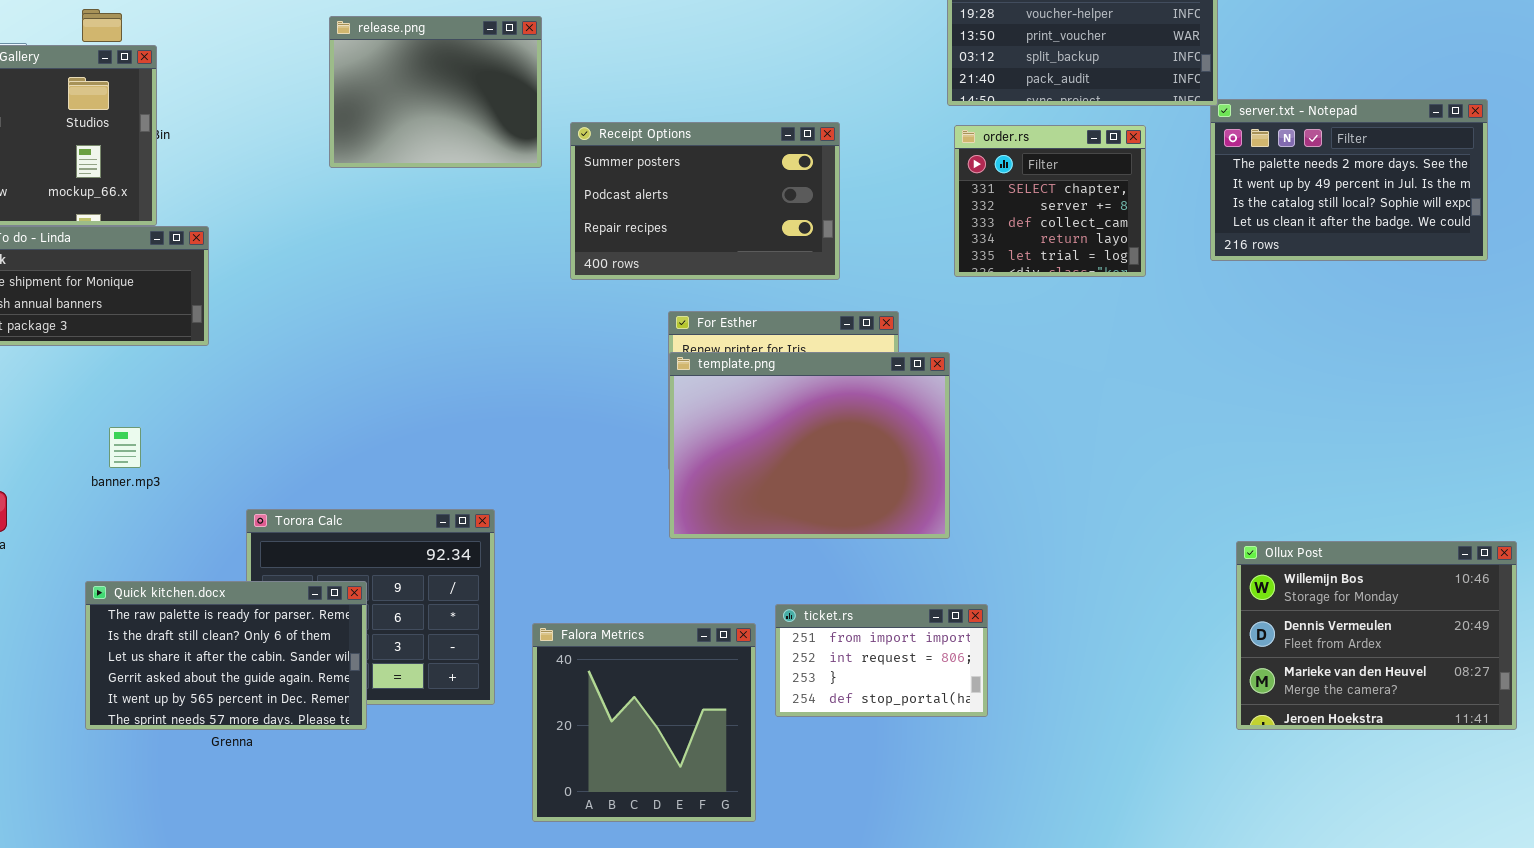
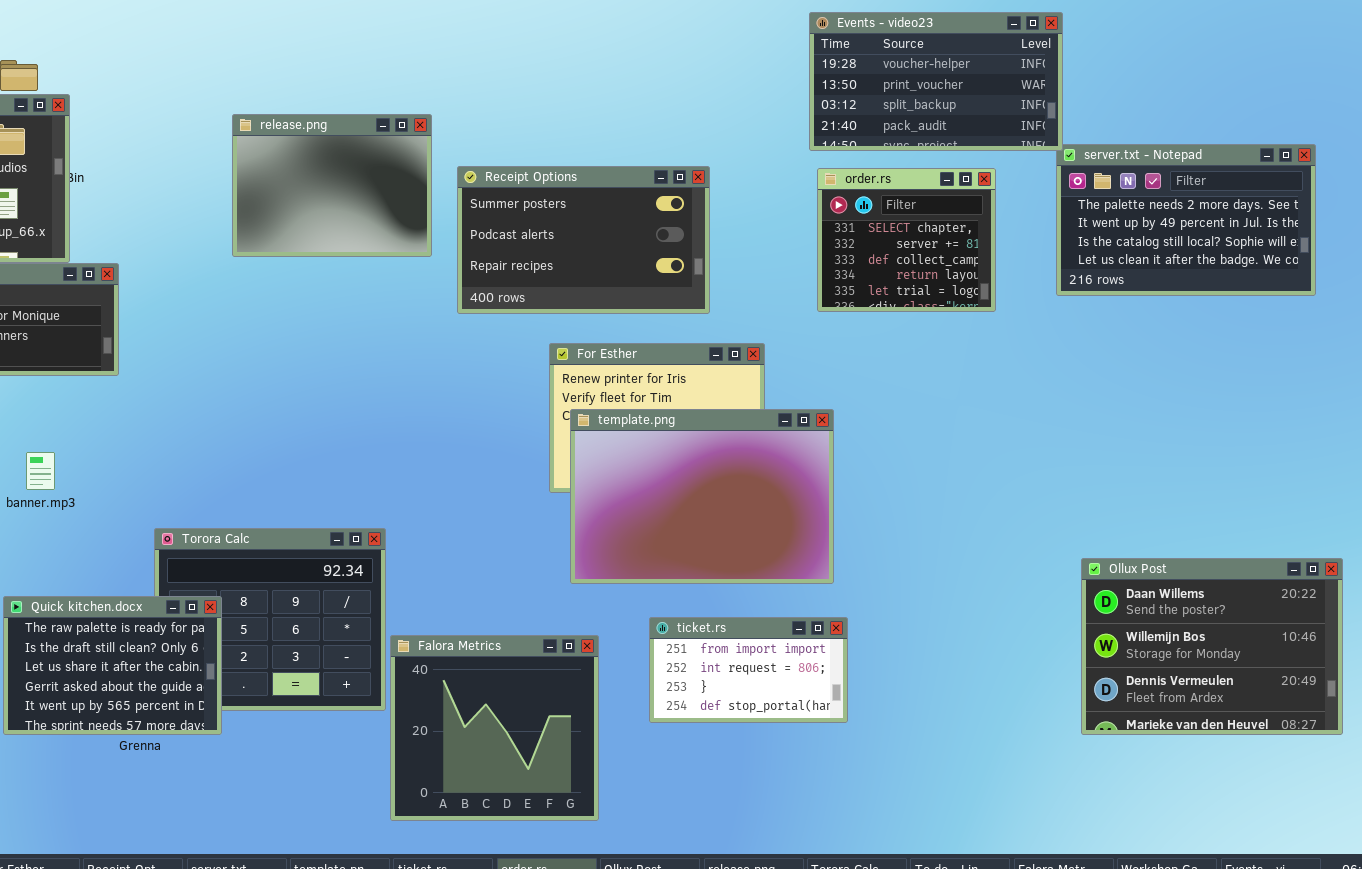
release.png: [329,16,542,168] -> [232,114,432,257], moved
template.png: [669,352,950,539] -> [570,409,834,584], moved
Ollux Post: [1236,541,1517,730] -> [1081,558,1343,735], scrolled up 1 row
Quick kitchen.docx: [85,581,367,730] -> [3,596,222,735], resized
Falora Metrics: [532,623,756,822] -> [390,635,599,821], moved

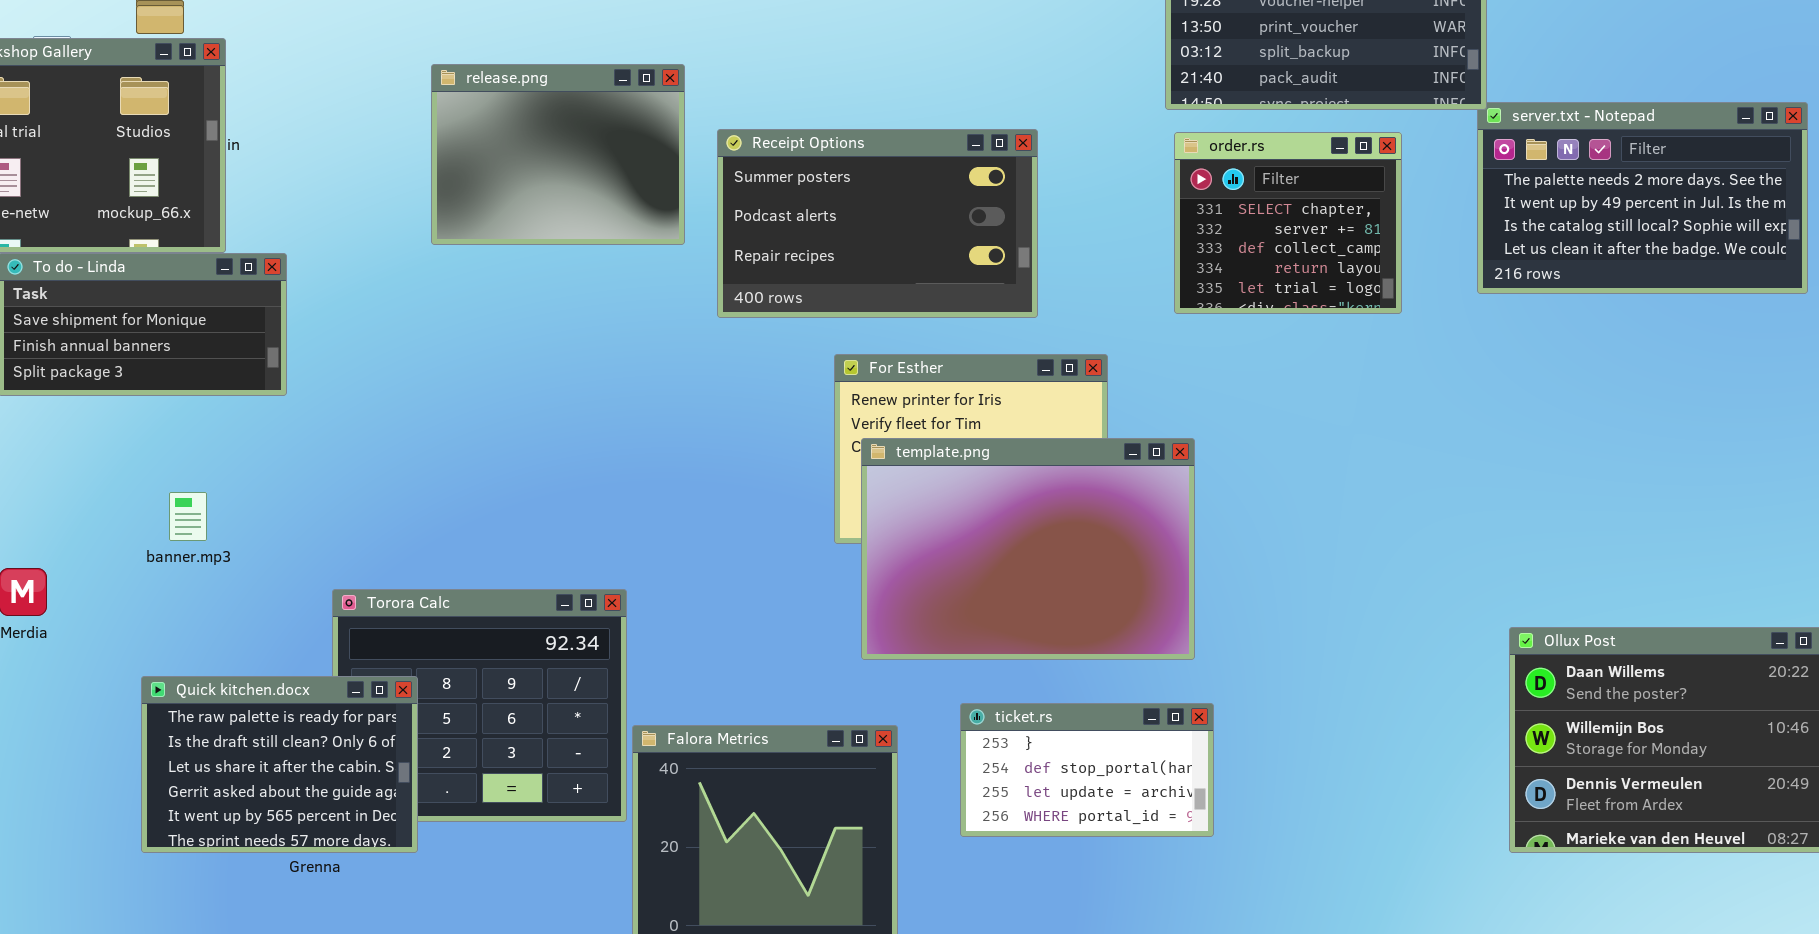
ticket.rs: [649,617,848,723] -> [960,703,1214,837], scrolled down 2 rows

